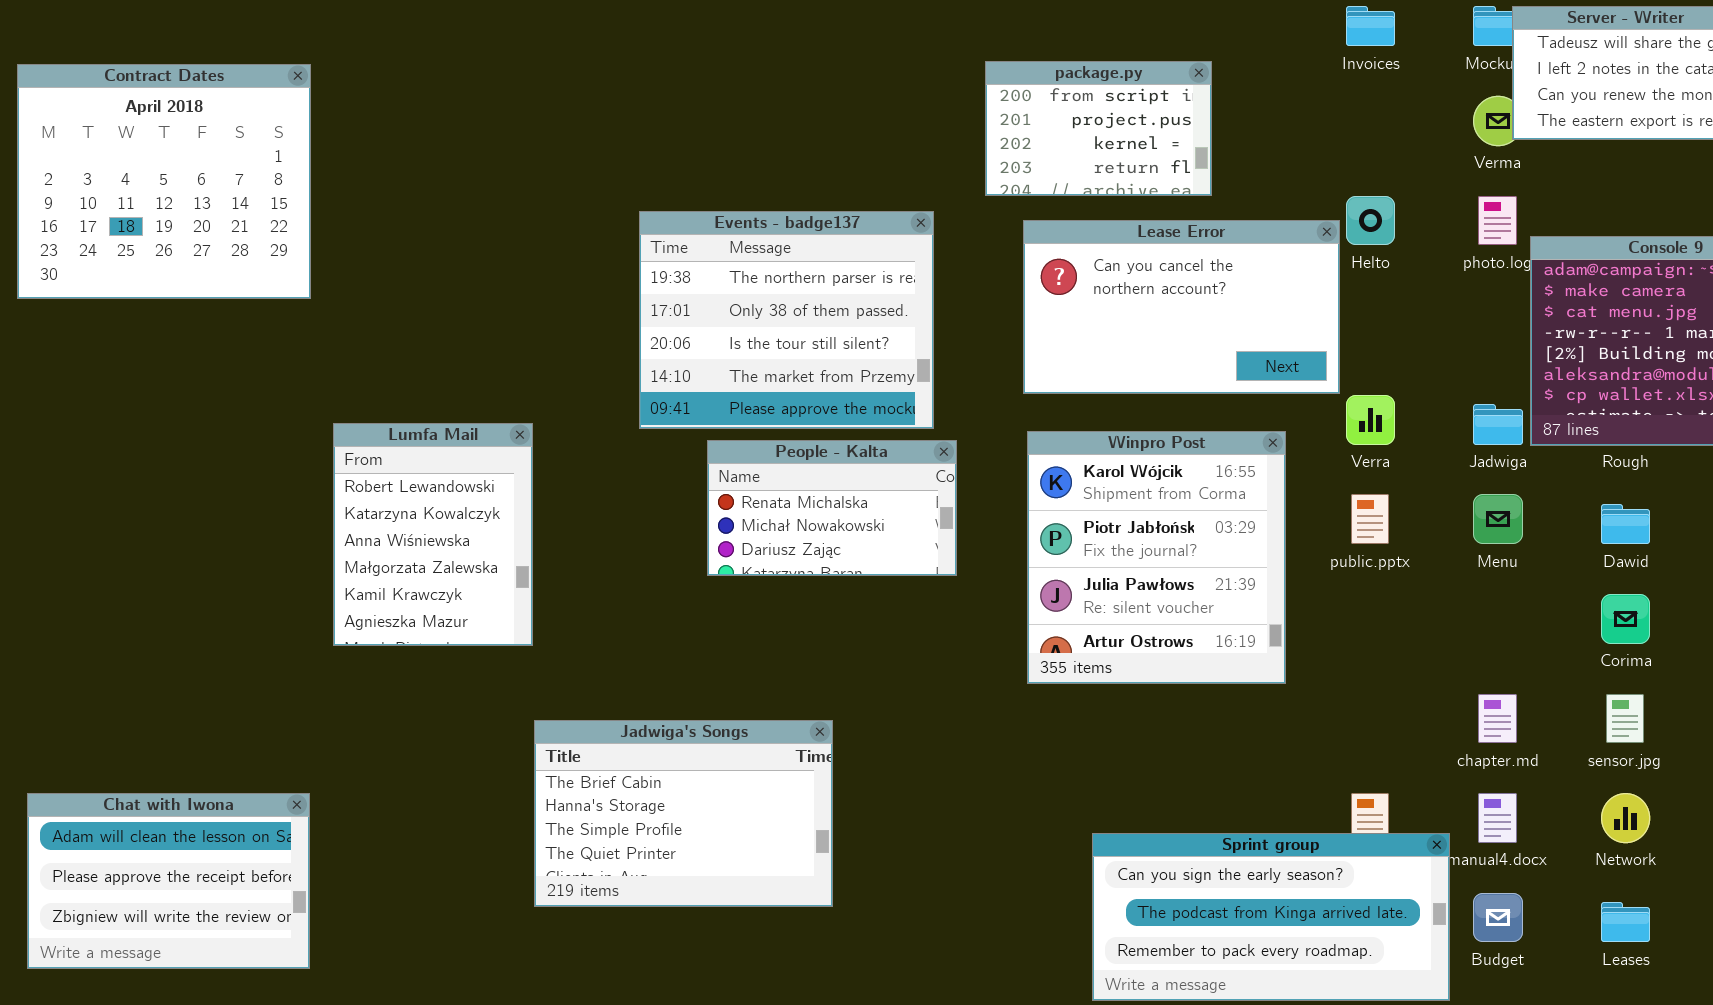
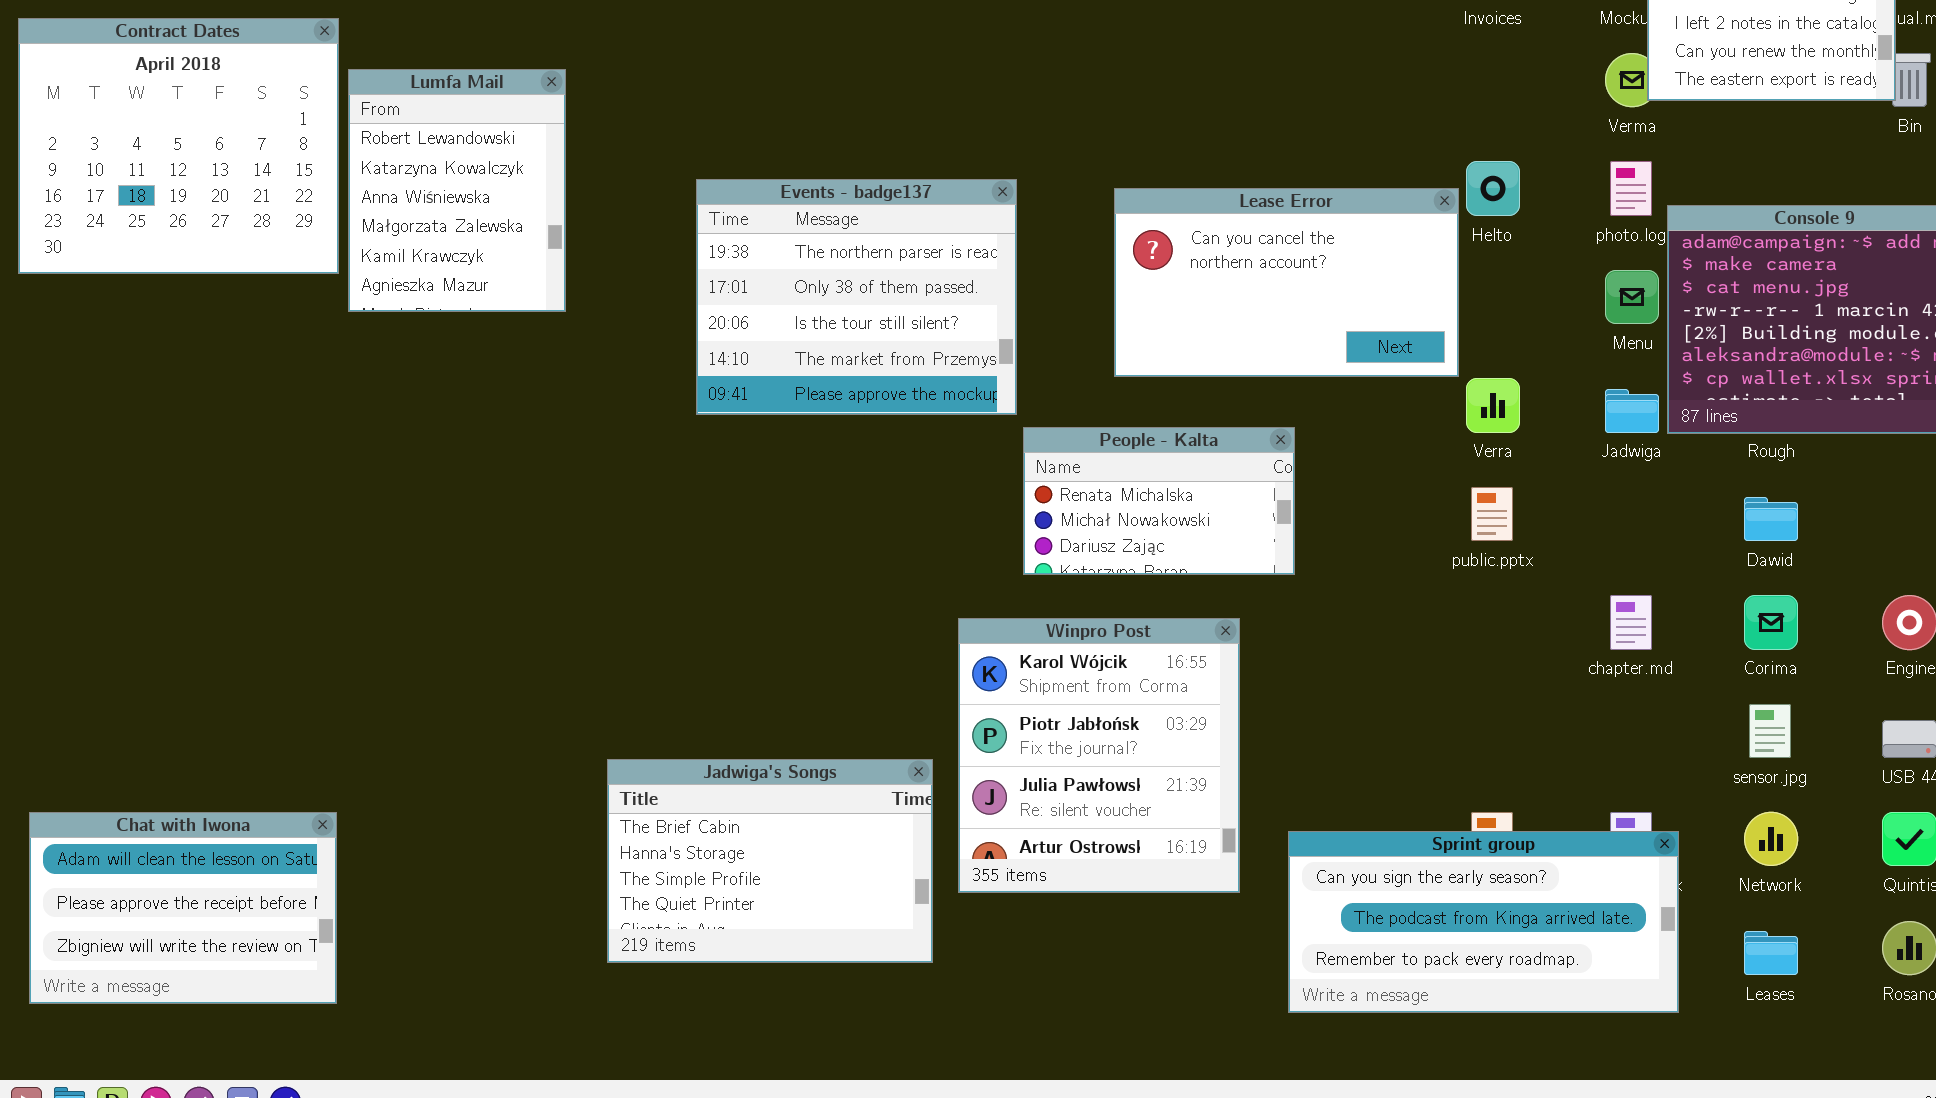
package.py: [985,61,1212,196] -> none, closed
Lumfa Mail: [333,423,533,646] -> [348,69,566,312], moved
Winpro Post: [1027,431,1286,684] -> [958,618,1240,893], moved
People - Kalta: [707,440,957,576] -> [1023,427,1295,575], moved
Menu: [1473,494,1523,544] -> [1605,270,1659,324], moved
chapter.md: [1478,694,1517,743] -> [1610,595,1652,650], moved
Jadwiga's Songs: [534,720,833,907] -> [607,759,933,963], moved
Sprint group: [1092,833,1450,1001] -> [1288,831,1679,1013], moved

